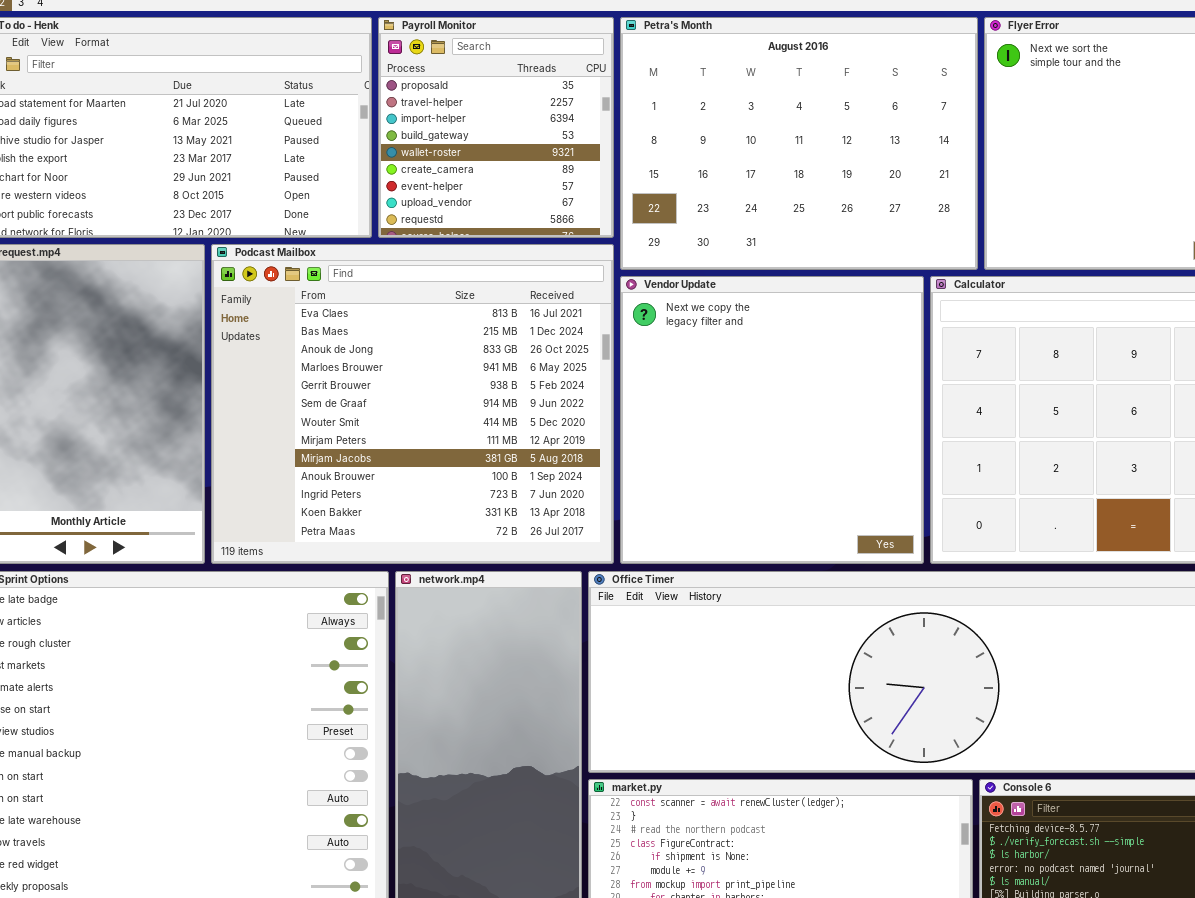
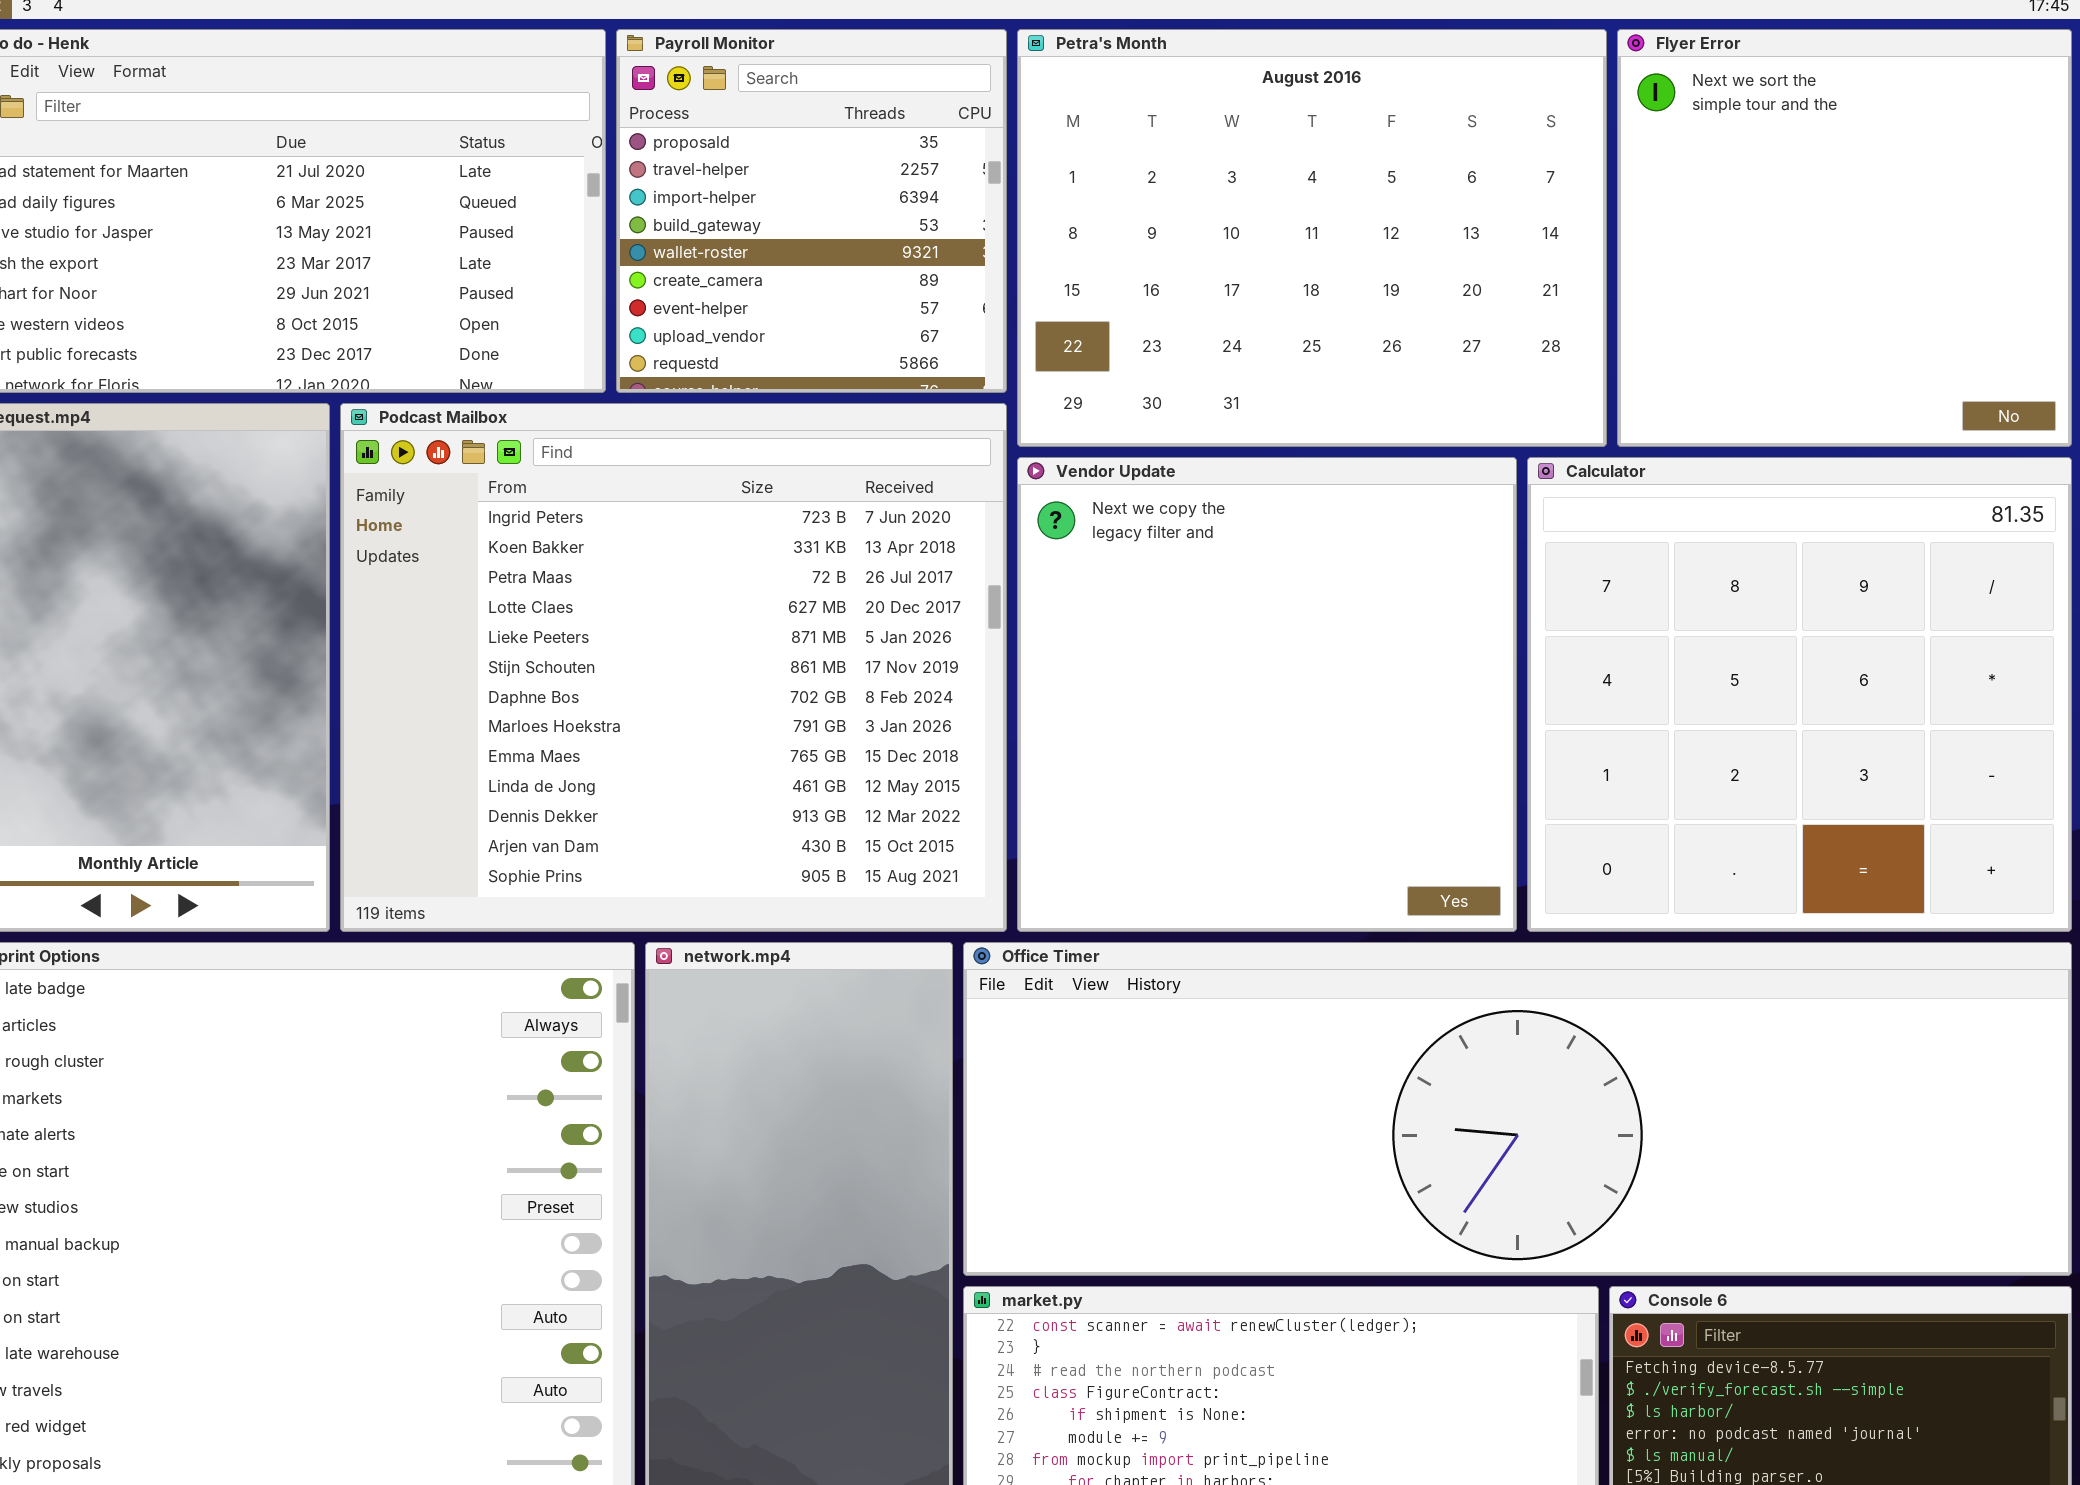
Podcast Mailbox: [211,244,614,564] -> [340,403,1007,932], scrolled down 10 rows

